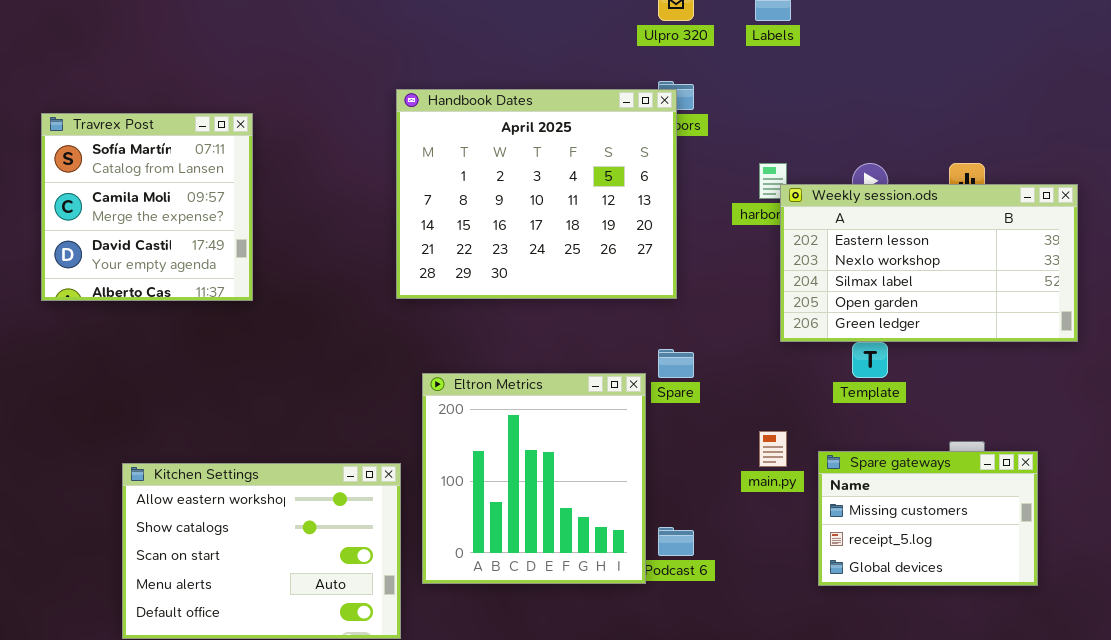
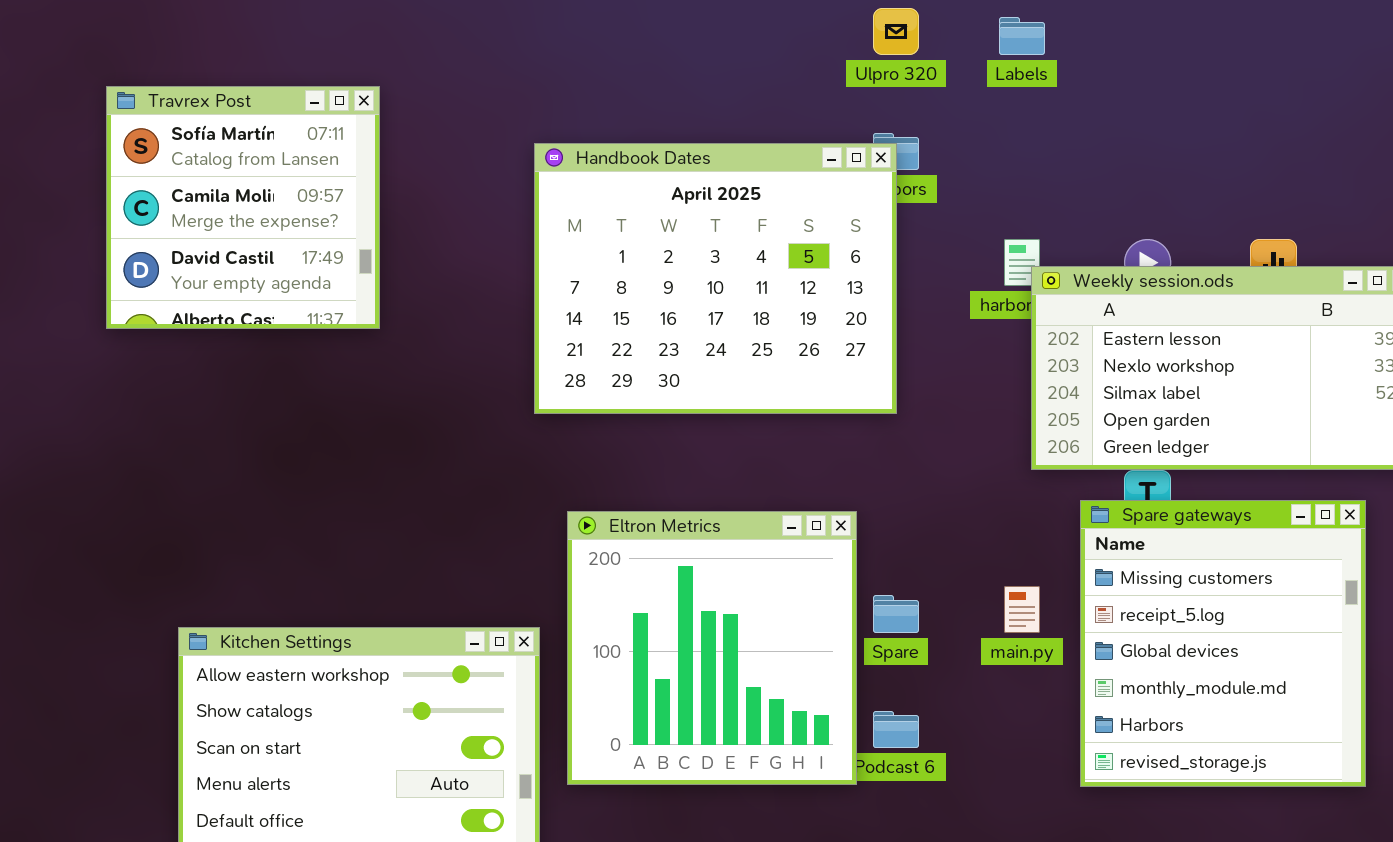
Travrex Post: [41,113,253,301] -> [106,86,380,329], moved
Spare: [658,349,694,378] -> [873,595,919,633], moved
Spare gateways: [818,451,1038,586] -> [1080,500,1366,787], resized

